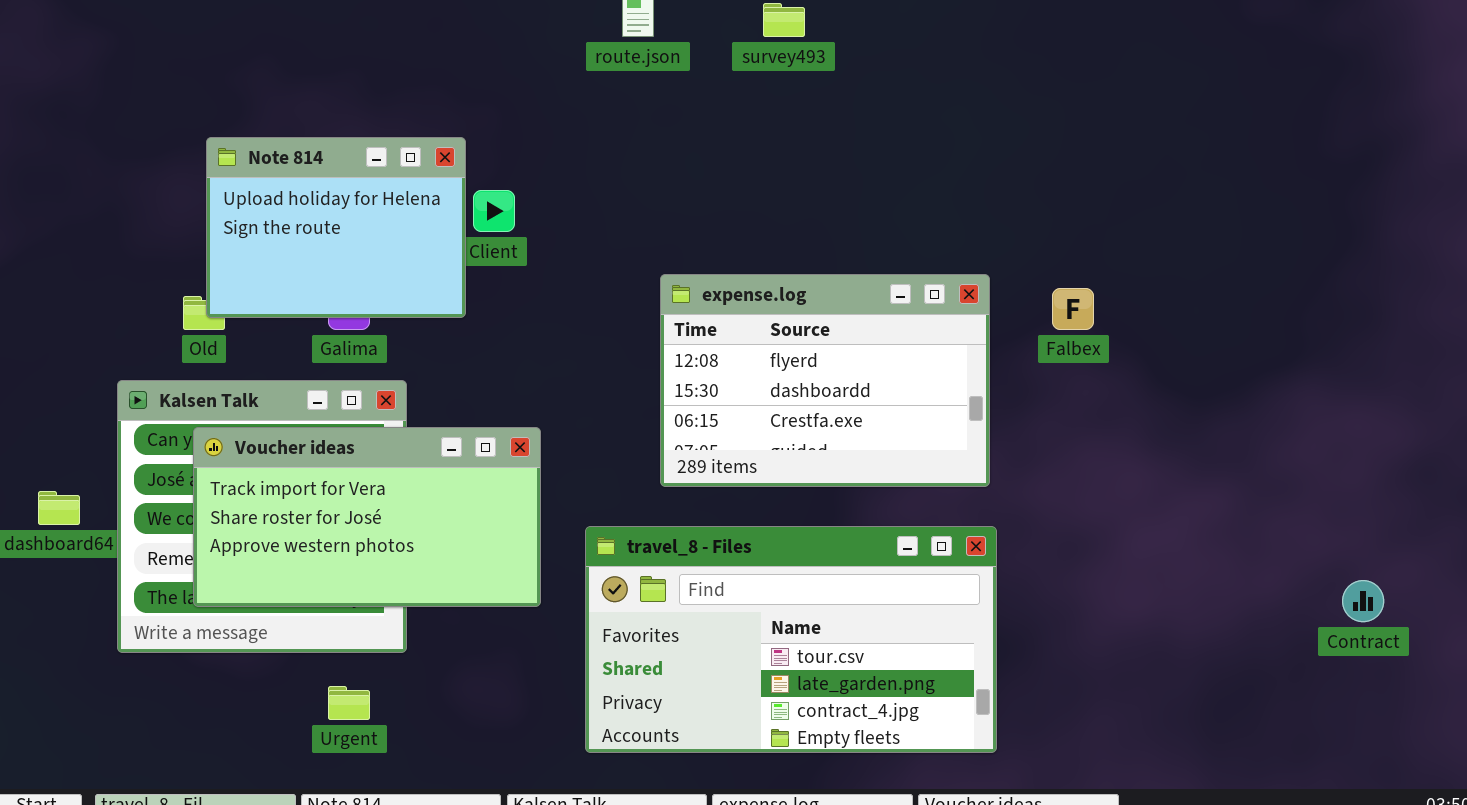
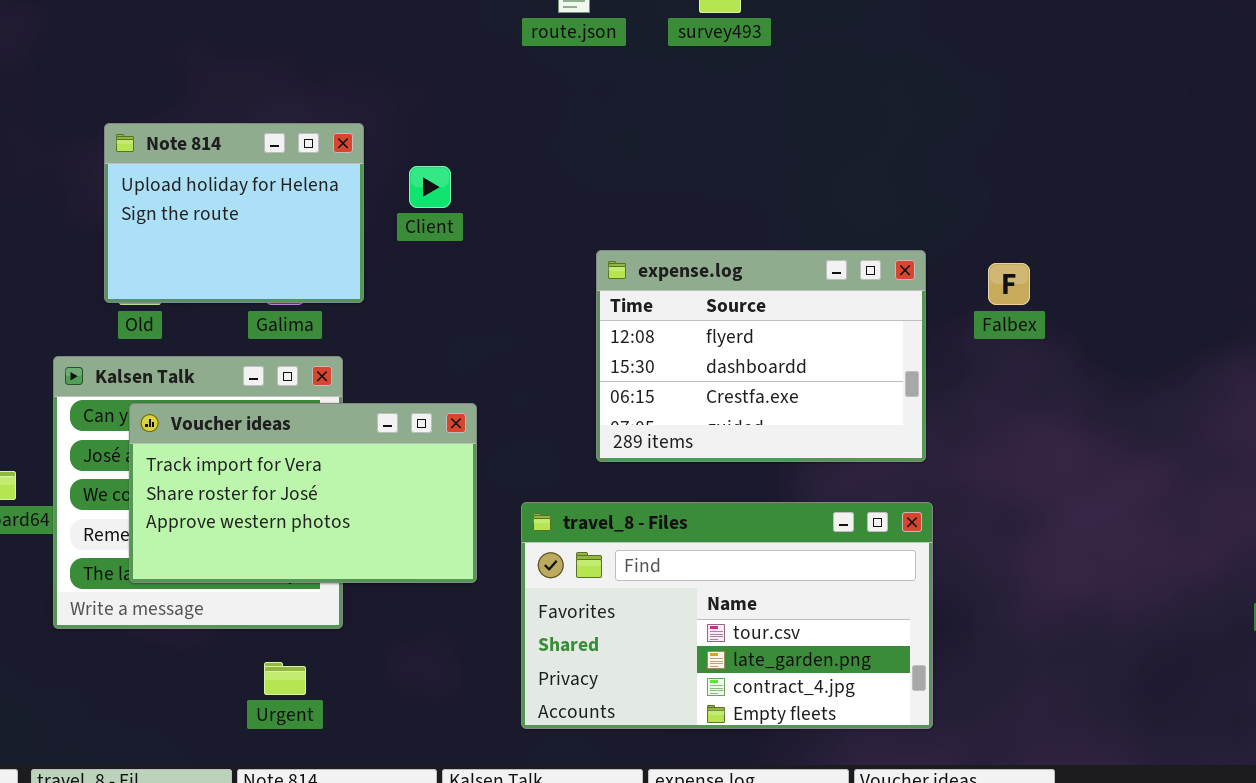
Note 814: [206,137,466,318] -> [104,123,364,303], moved

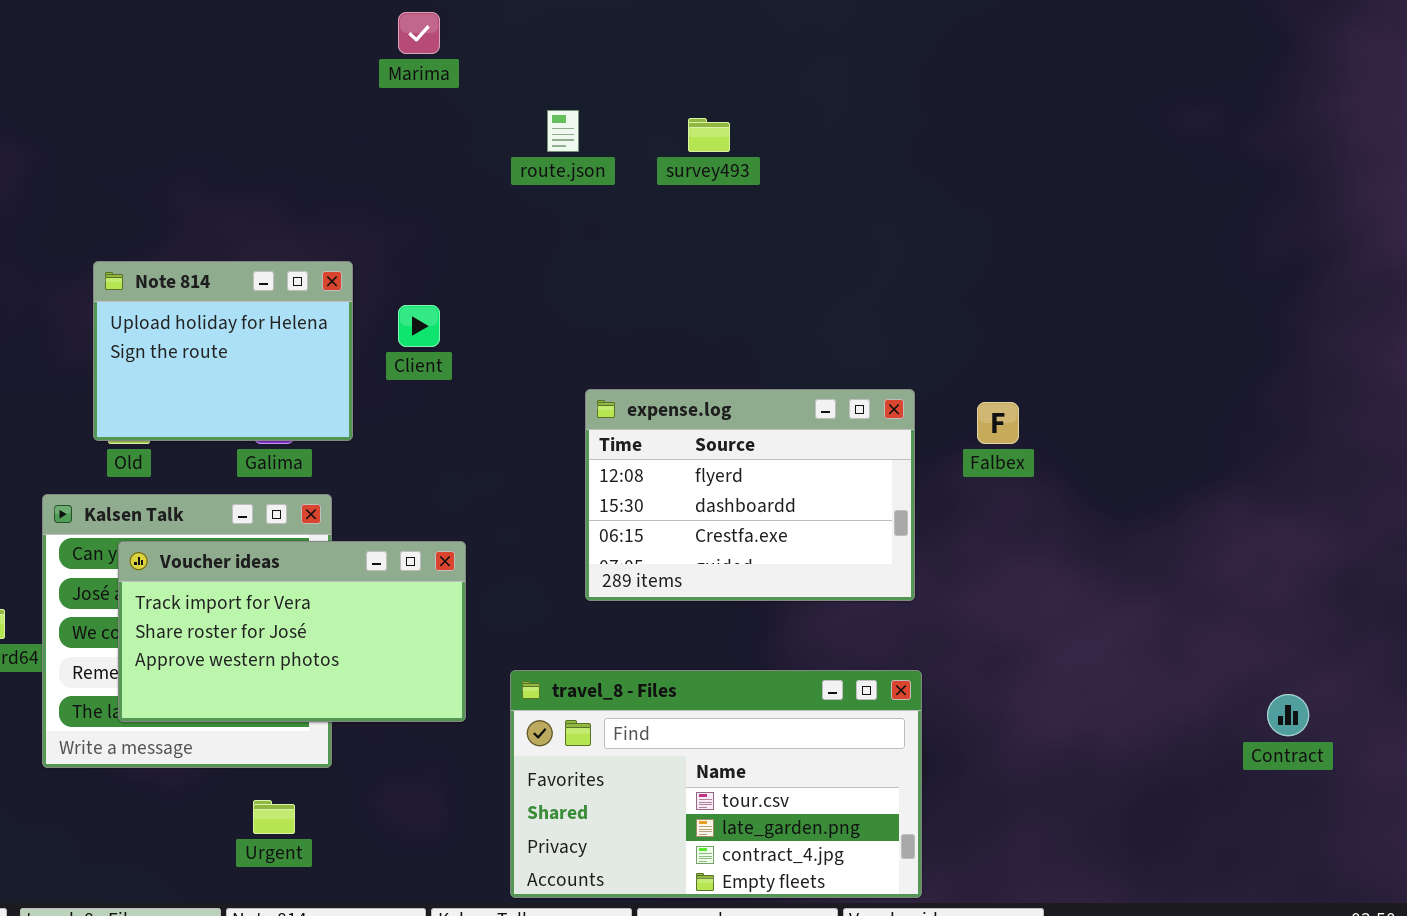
travel_8 - Files: [521,502,933,729] -> [510,670,922,898], moved

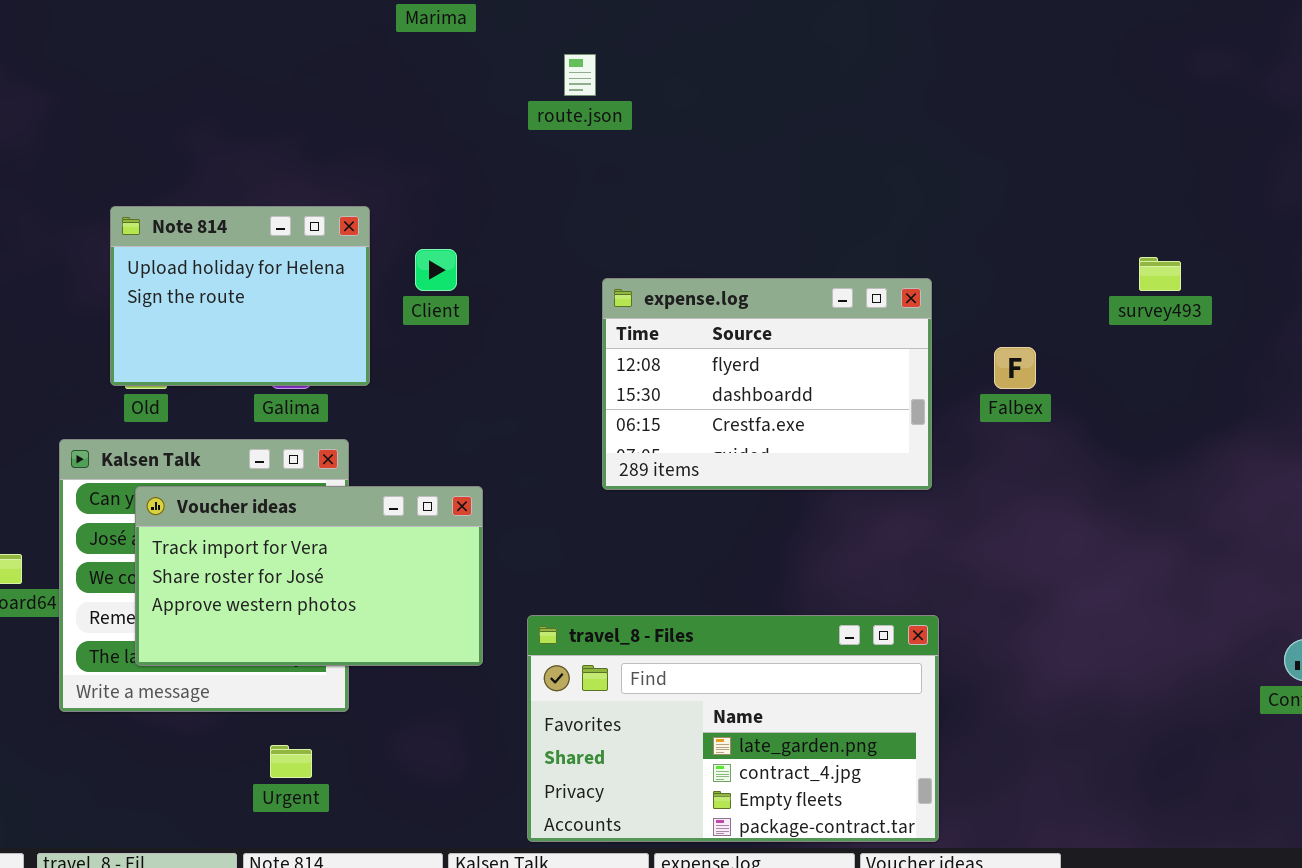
survey493: [688,118,730,152] -> [1139,257,1181,291], moved
expense.log: [585,389,915,601] -> [602,278,932,490], moved
travel_8 - Files: [510,670,922,898] -> [527,615,939,842], scrolled down 1 row

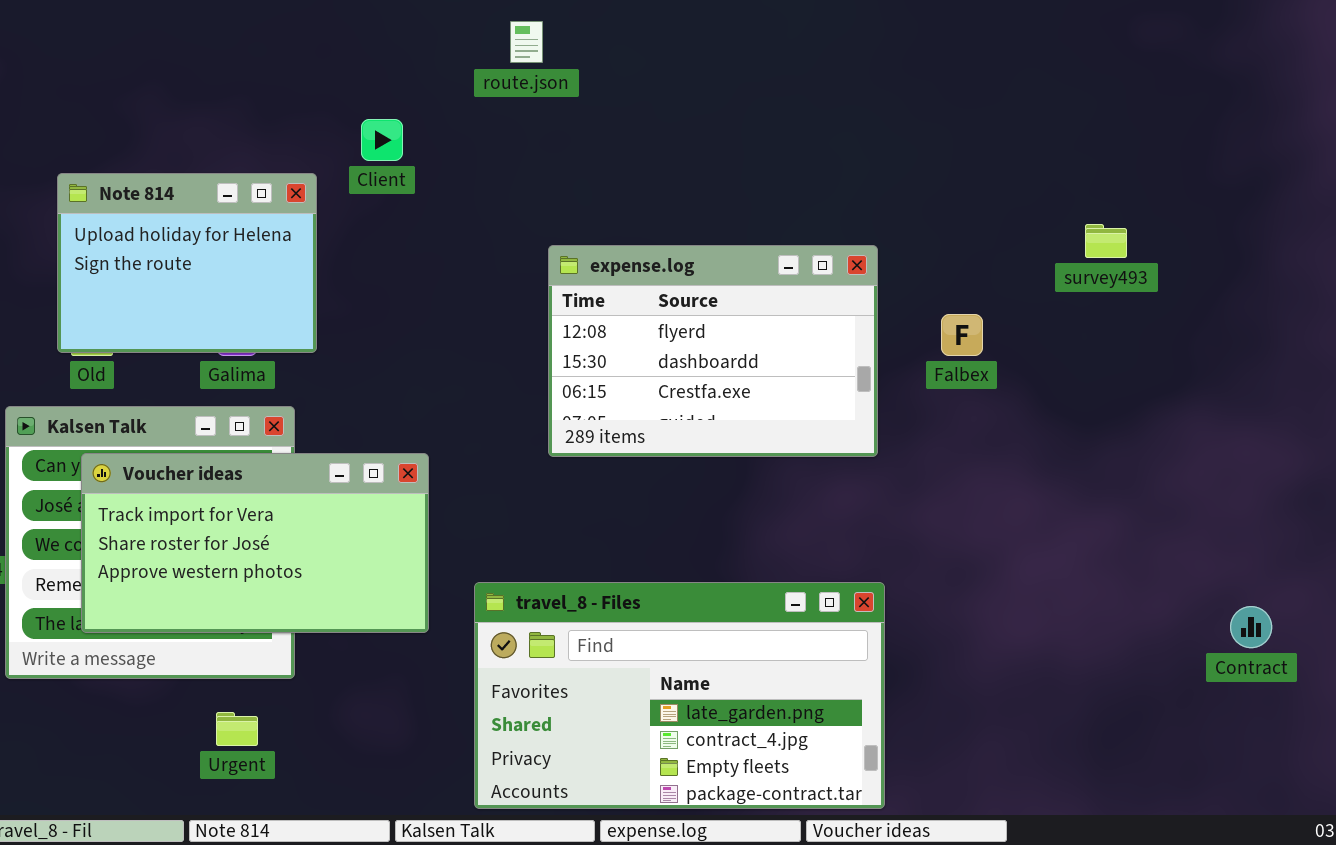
Client: [415,249,457,291] -> [361,119,403,161], moved

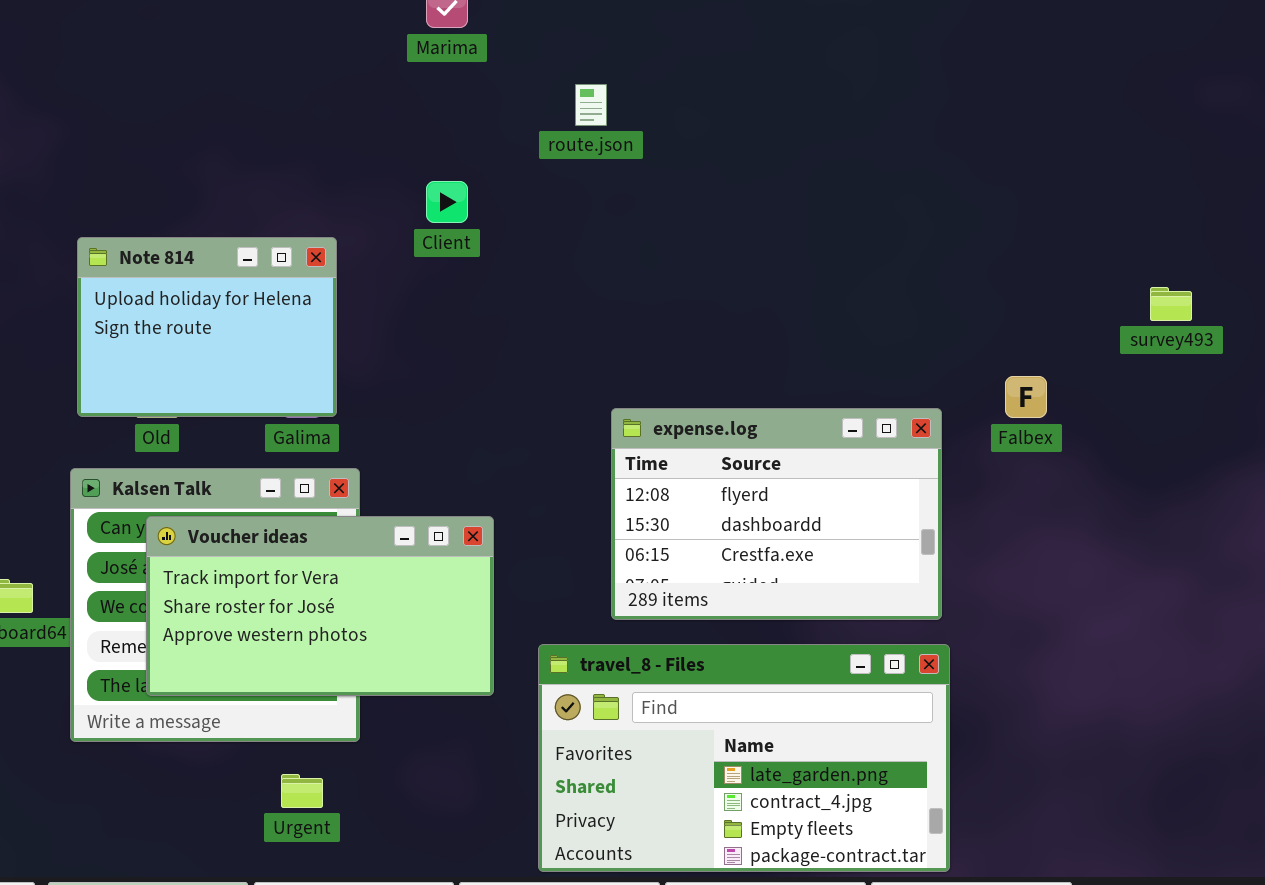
Note 814: [57,173,317,353] -> [77,237,337,417], moved
expense.log: [548,245,878,457] -> [611,408,942,620], moved

